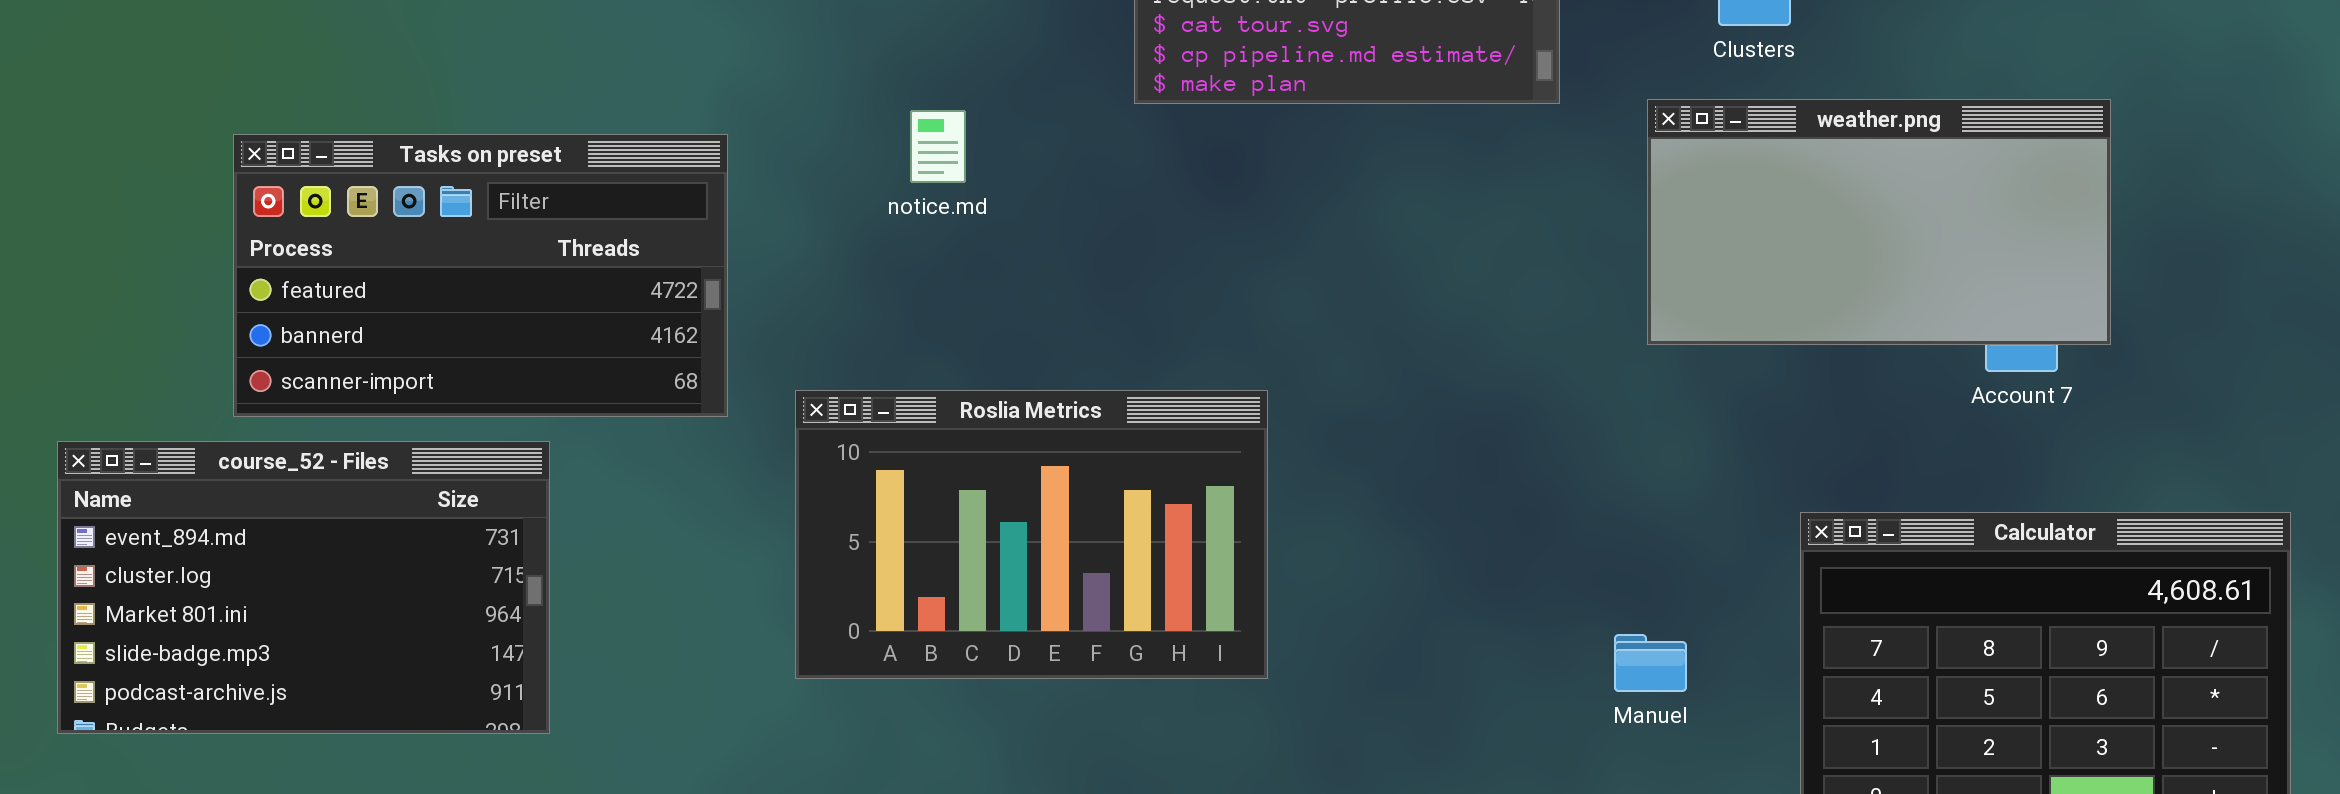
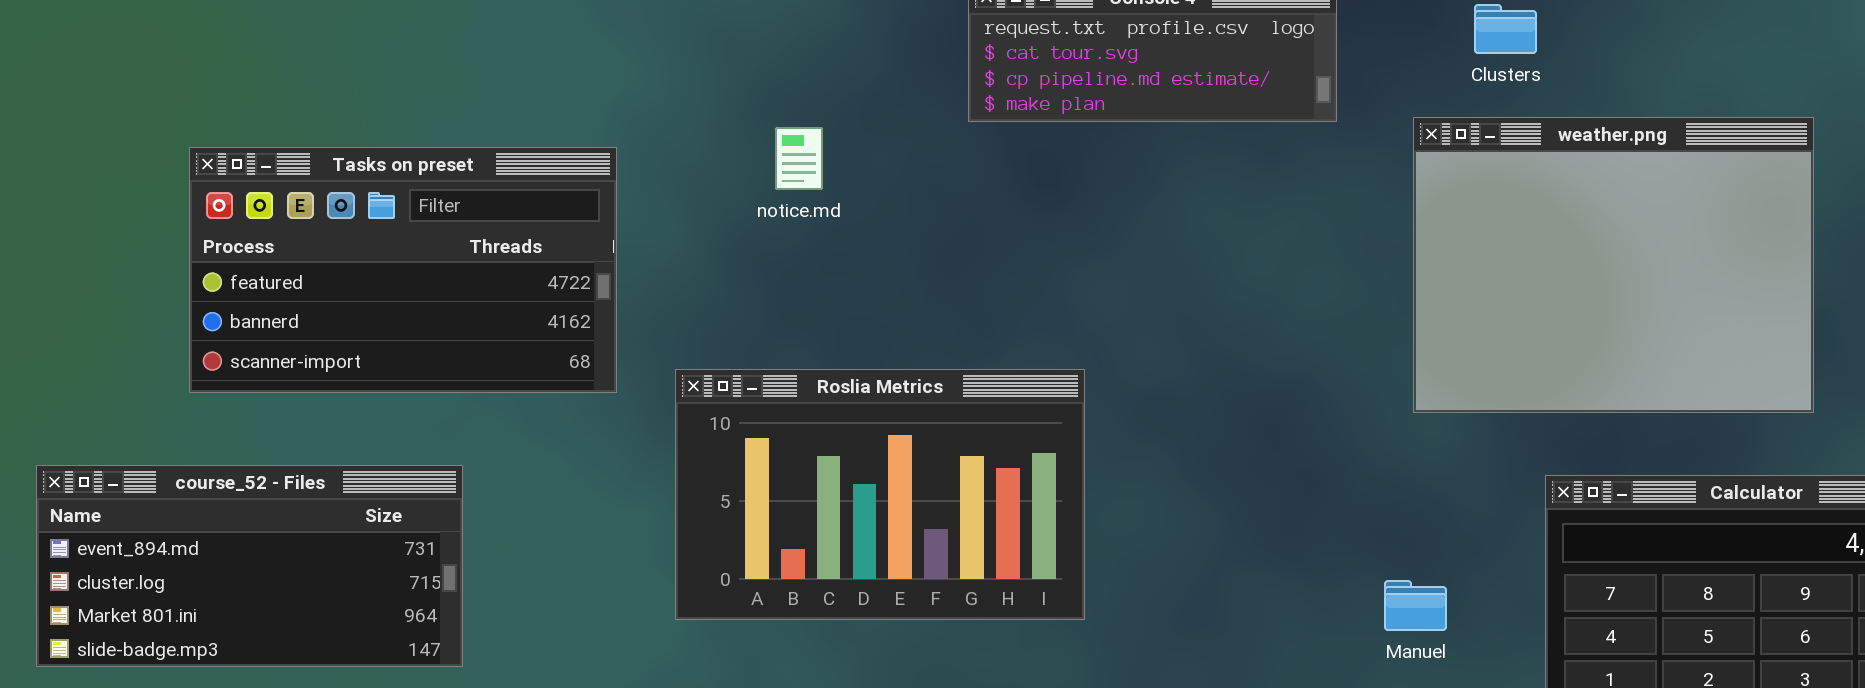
weather.png: [1647,99,2111,345] -> [1413,117,1814,413], resized
course_52 - Files: [57,441,550,734] -> [36,465,463,667], resized

